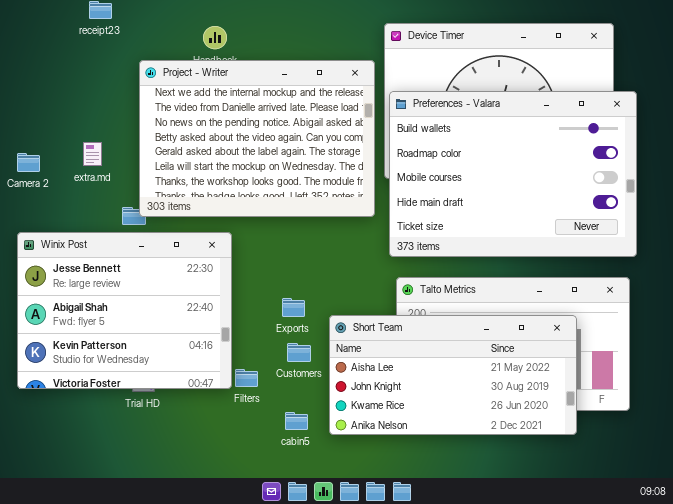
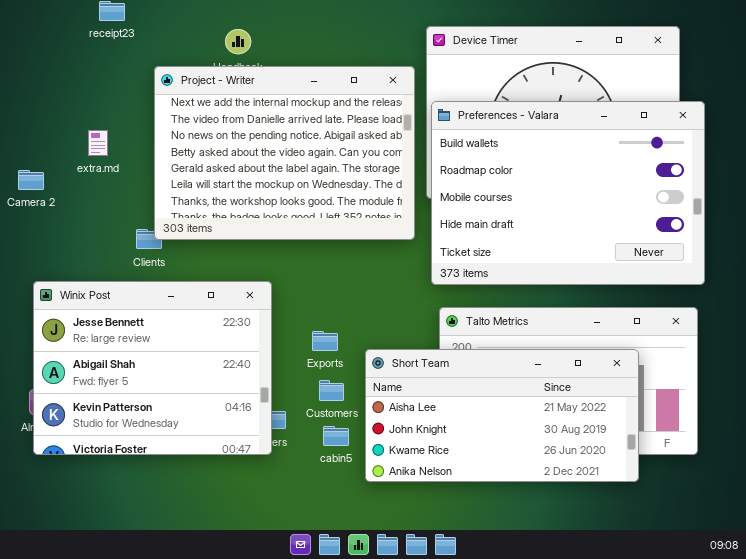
extra.md: [83,142,102,166] -> [88,130,108,156], moved
Winix Post: [17,232,232,389] -> [33,281,272,455], moved
cabin5: [285,412,308,430] -> [323,426,349,446], moved

